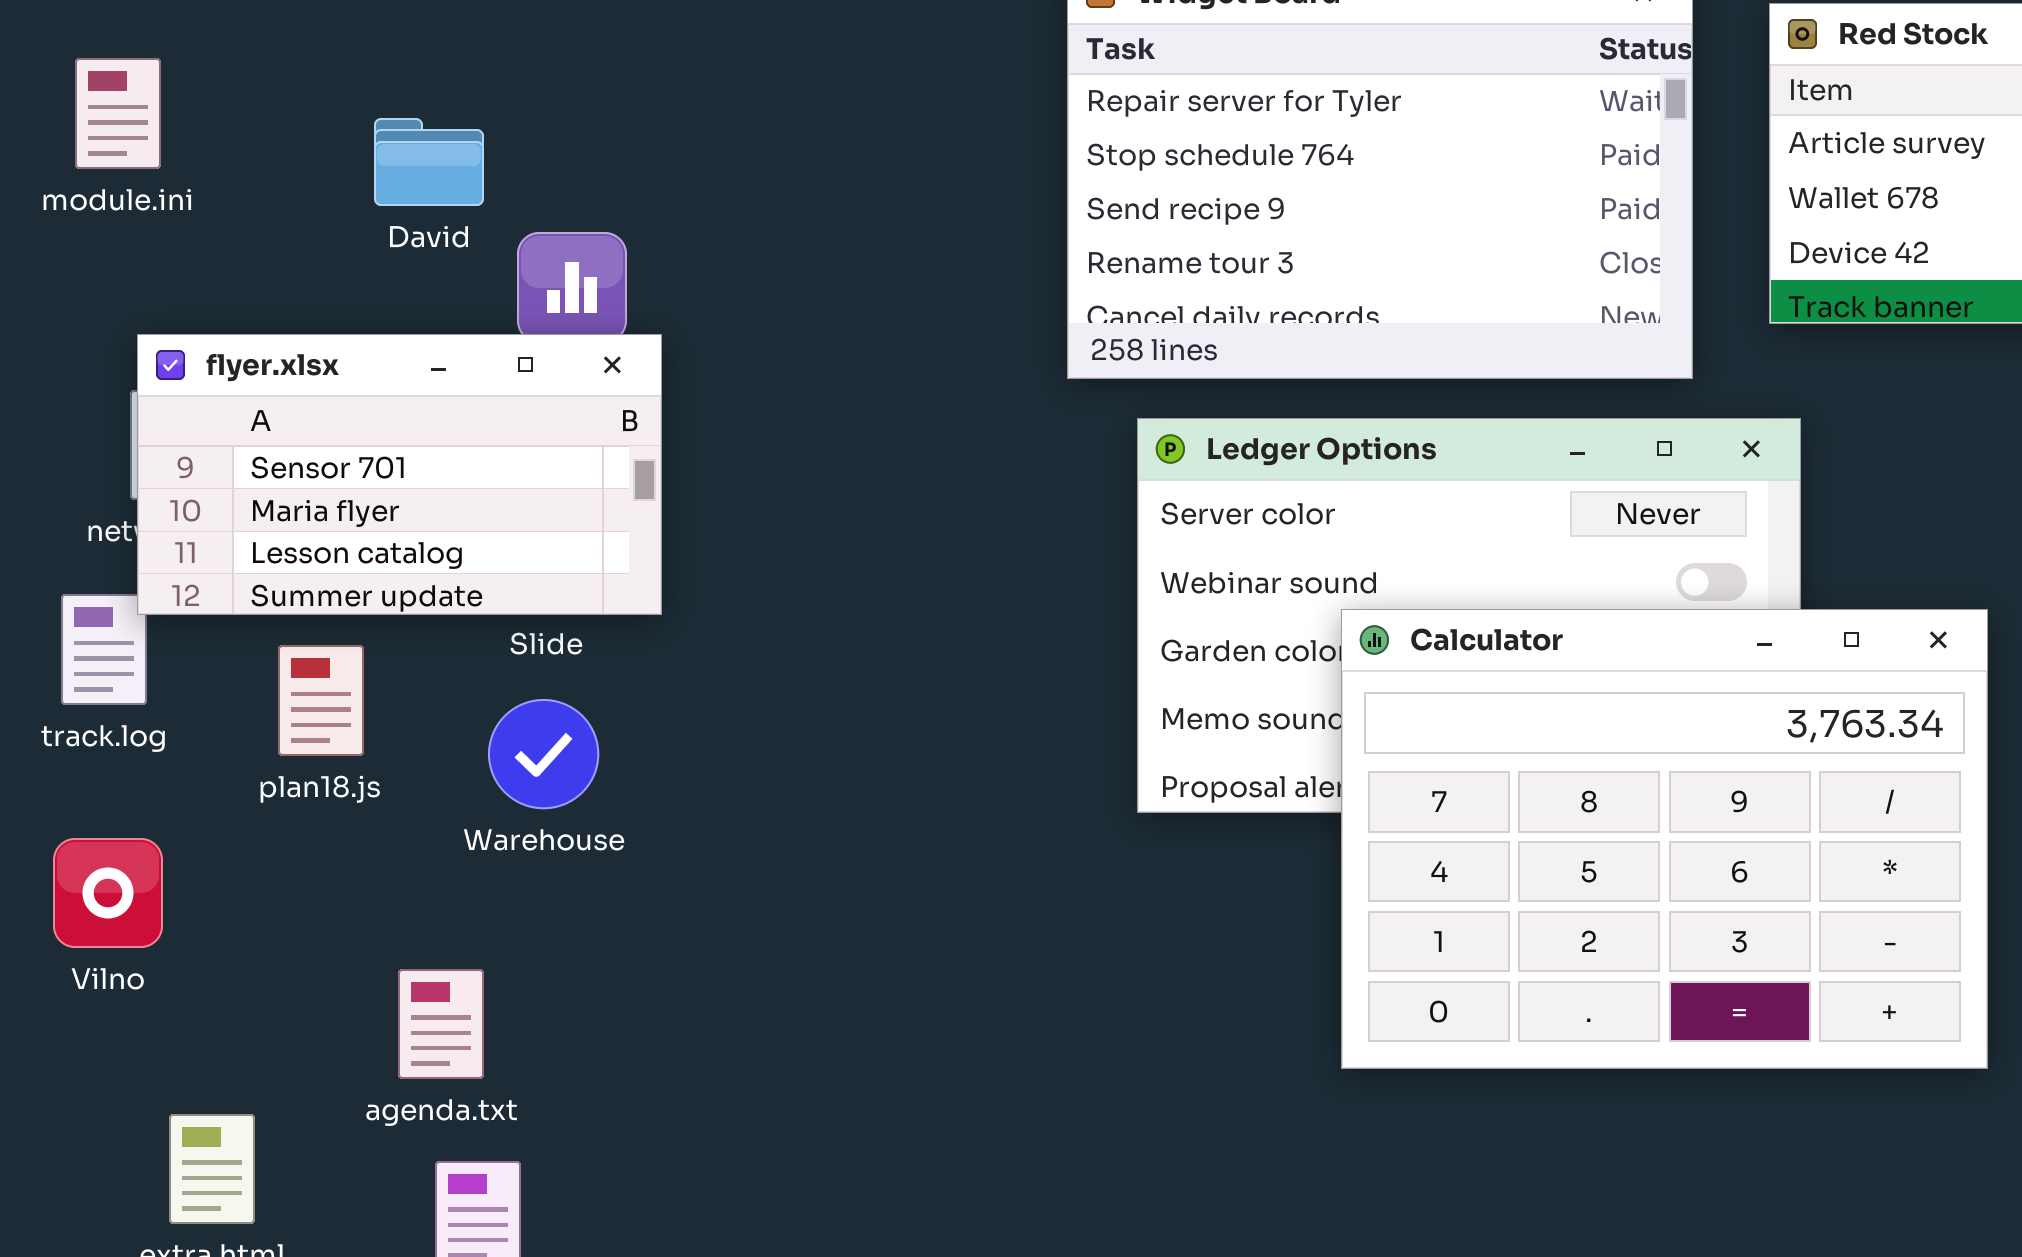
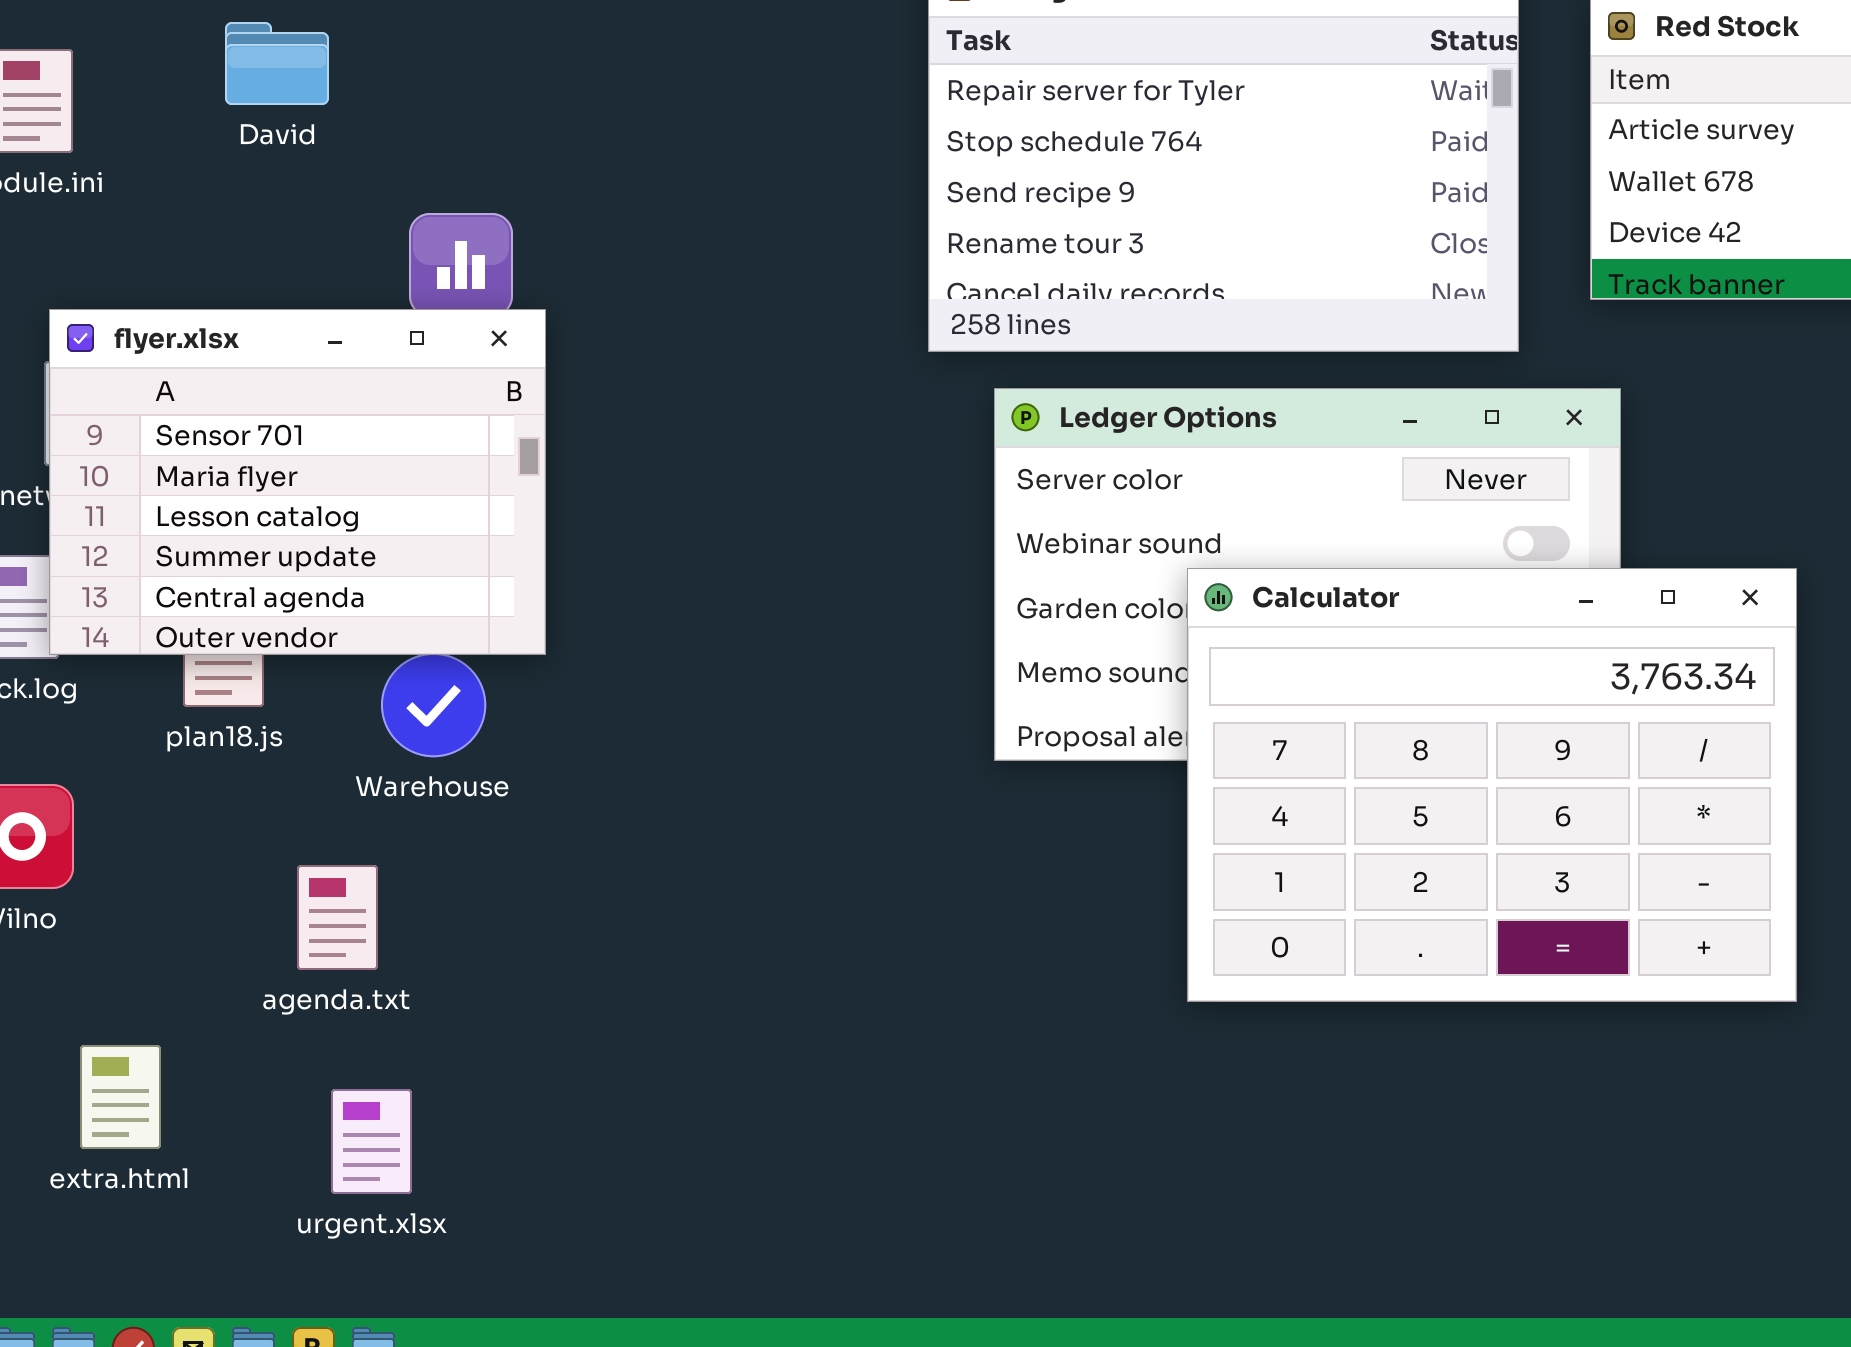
David: [374,118,484,206] -> [225,22,329,105], moved
flyer.xlsx: [137,334,662,615] -> [49,309,546,655], resized
agenda.txt: [398,969,484,1079] -> [297,865,378,970], moved

